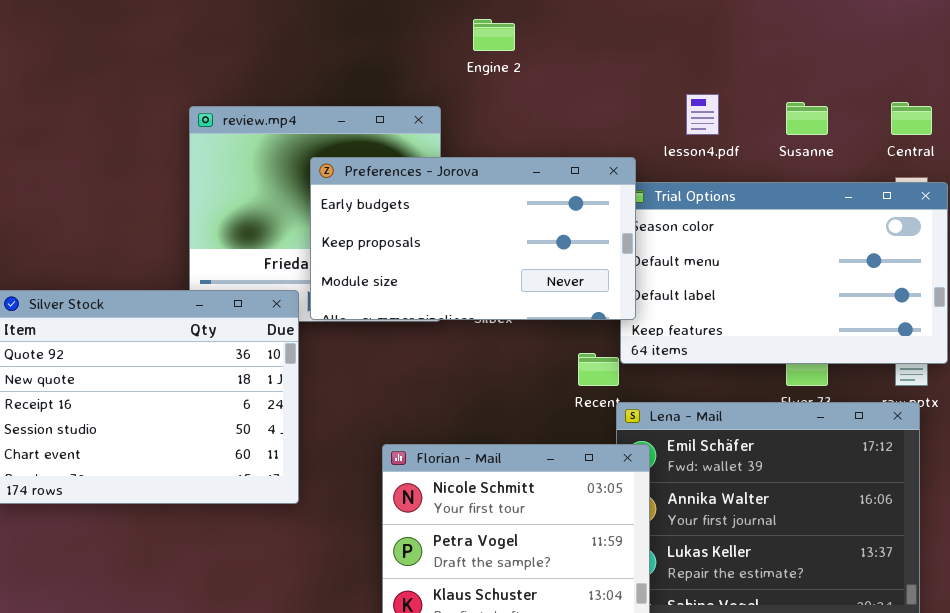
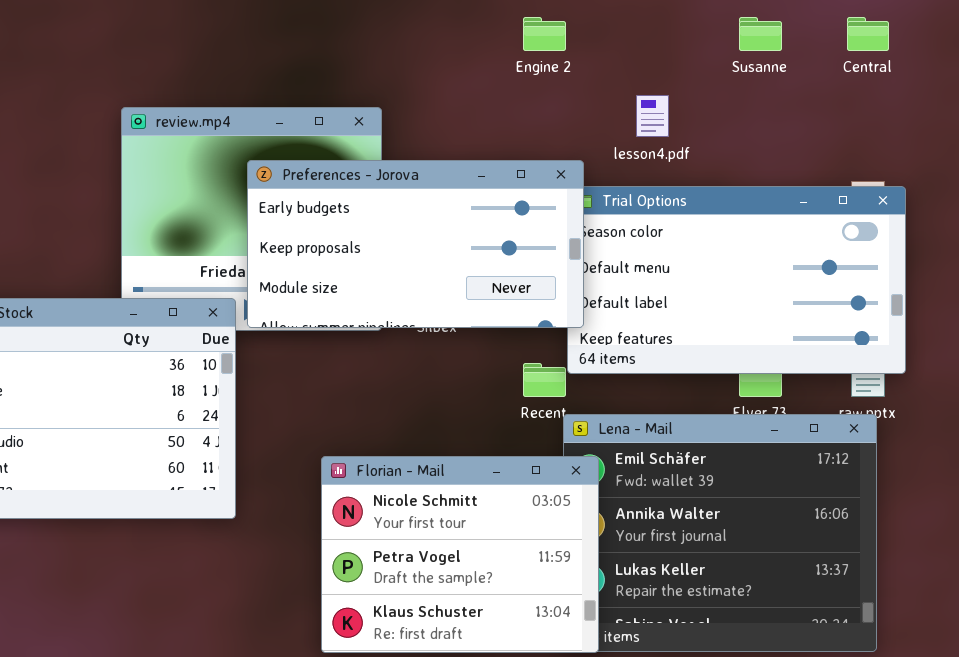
Engine 2: [473,19,515,51] -> [523,17,566,51], moved
Susanne: [786,102,828,135] -> [739,17,782,51], moved
Central: [891,102,932,135] -> [847,17,889,51], moved

